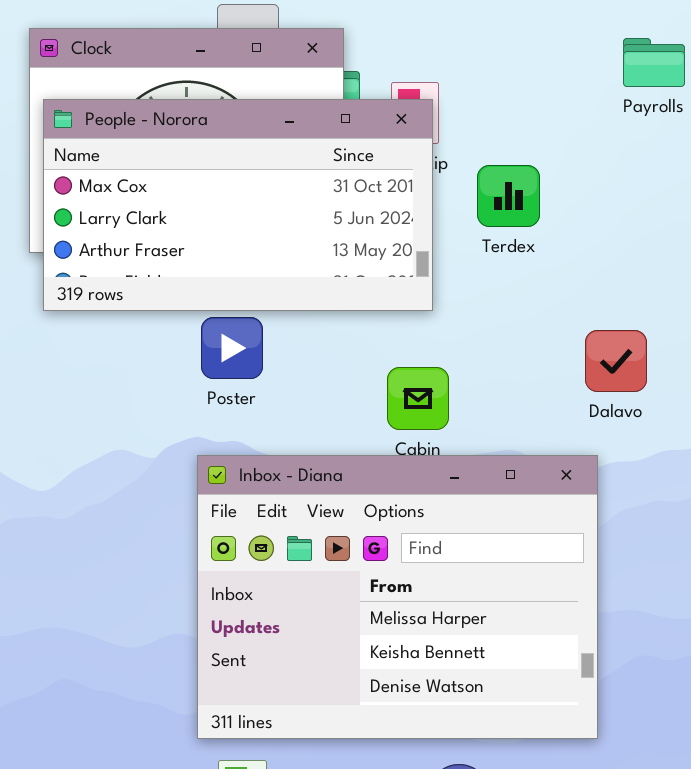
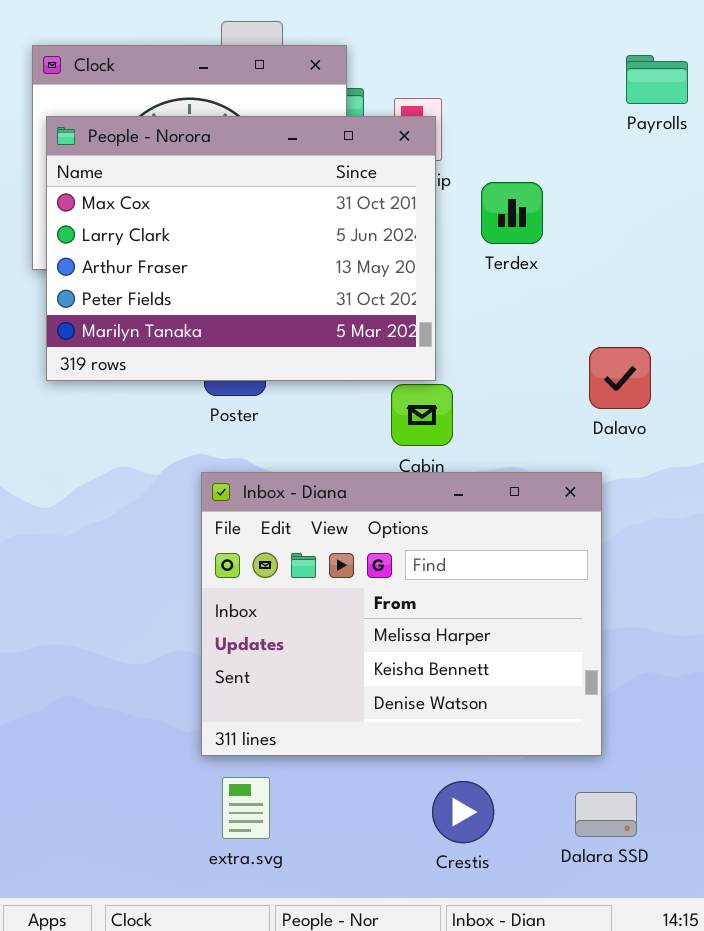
People - Norora: [43,99,433,311] -> [46,116,436,381], resized

